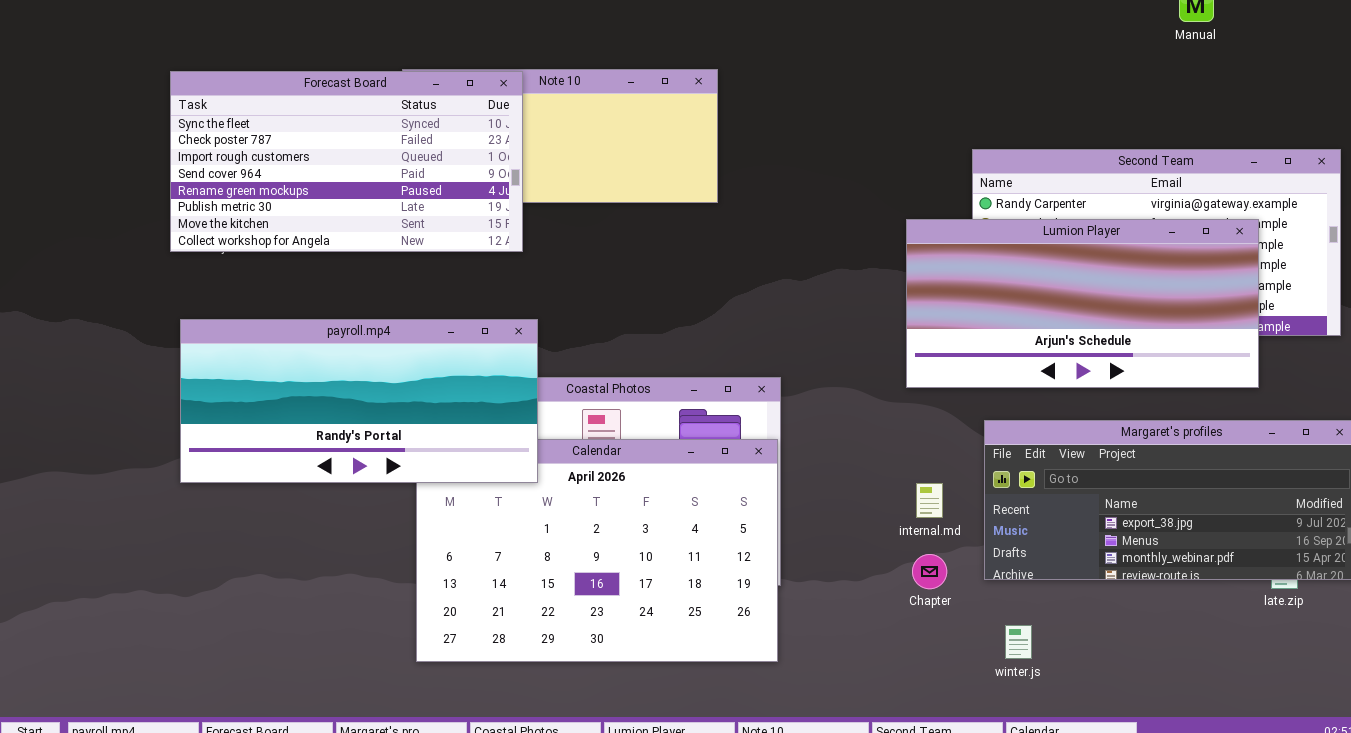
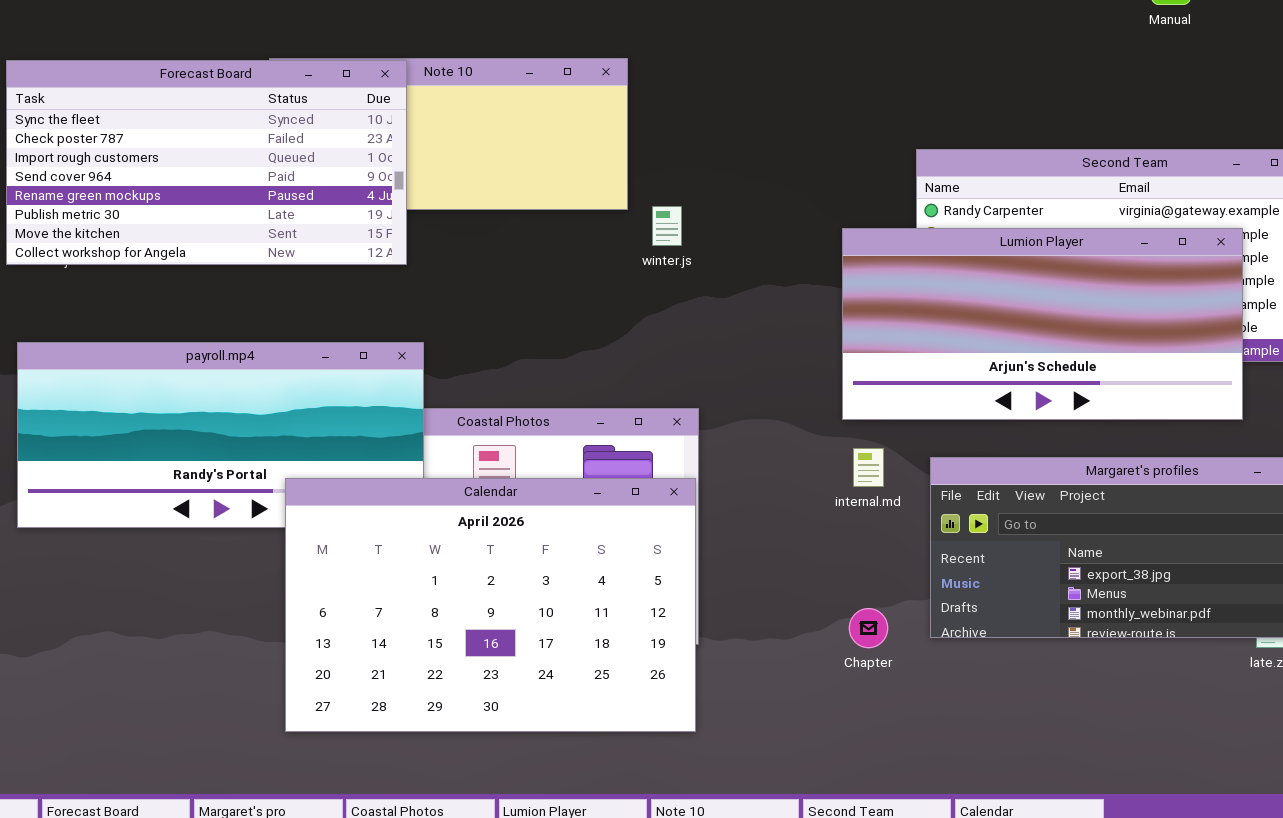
Calendar: [416,439,778,662] -> [285,478,696,732], raised
internal.md: [916,483,943,518] -> [853,448,884,487], moved
winter.js: [1005,625,1032,659] -> [652,206,682,246], moved

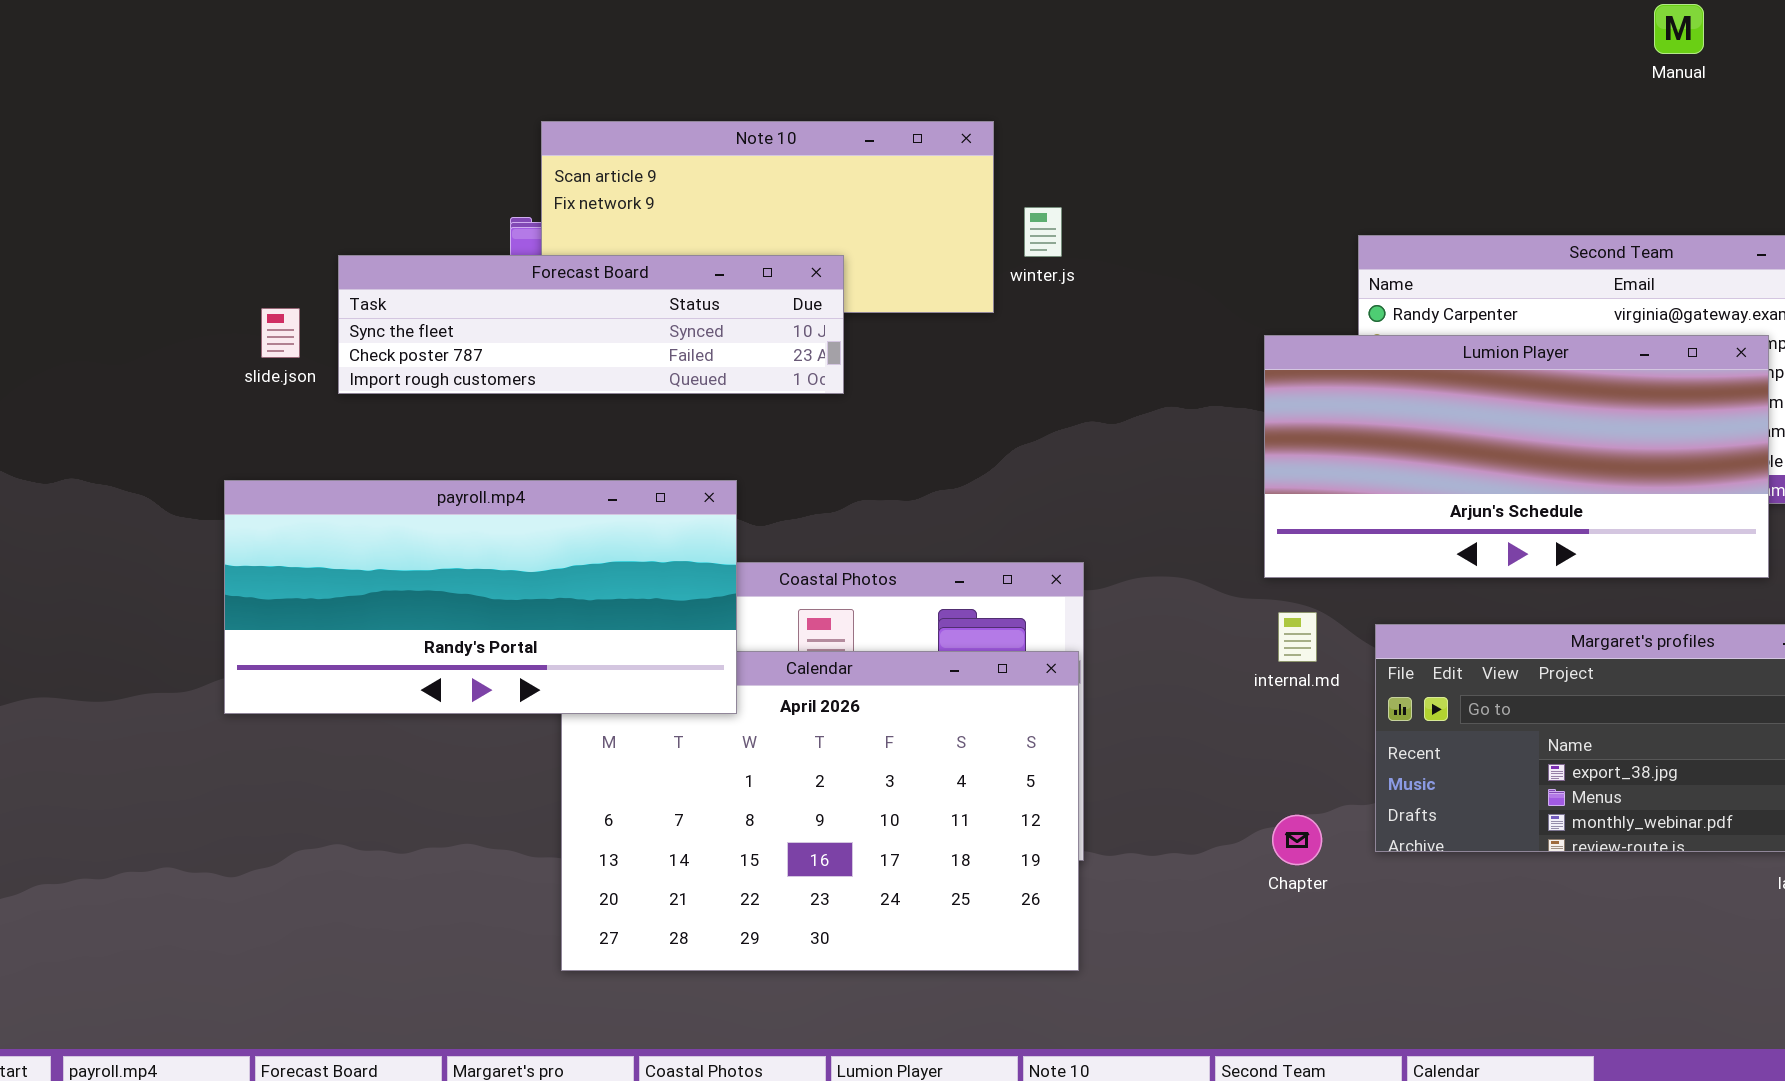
Forecast Board: [6,60,407,265] -> [338,255,844,394], moved, resized
winter.js: [652,206,682,246] -> [1024,207,1062,257], moved
payroll.mp4: [17,342,424,528] -> [224,480,737,714], raised

